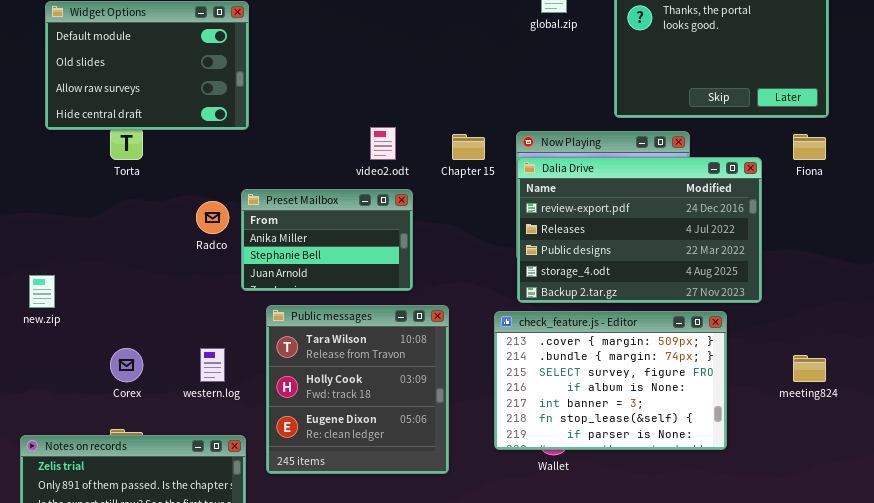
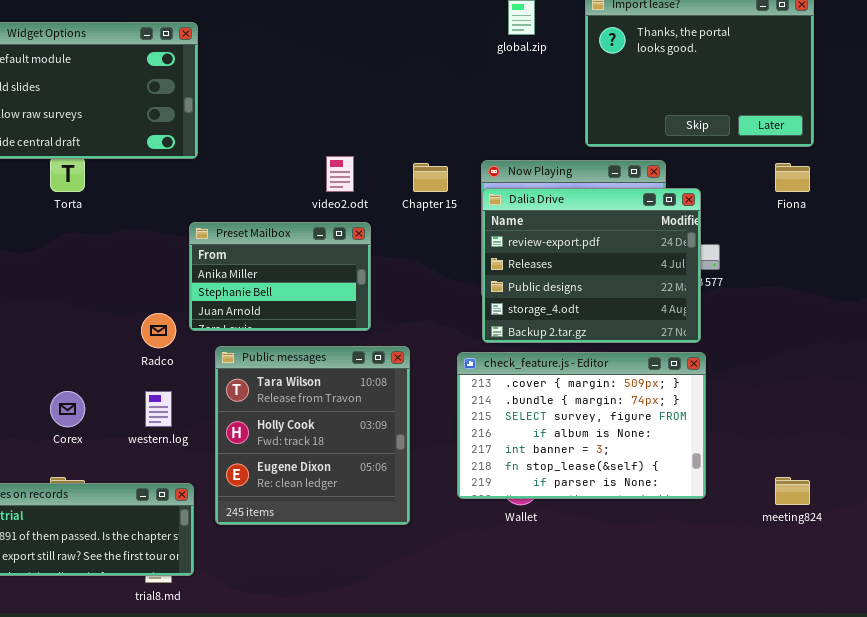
Dalia Drive: [517,157,762,303] -> [482,188,701,343], resized
Radco: [196,201,229,234] -> [141,313,176,348], moved
meeting824: [793,355,826,382] -> [775,477,810,505], moved

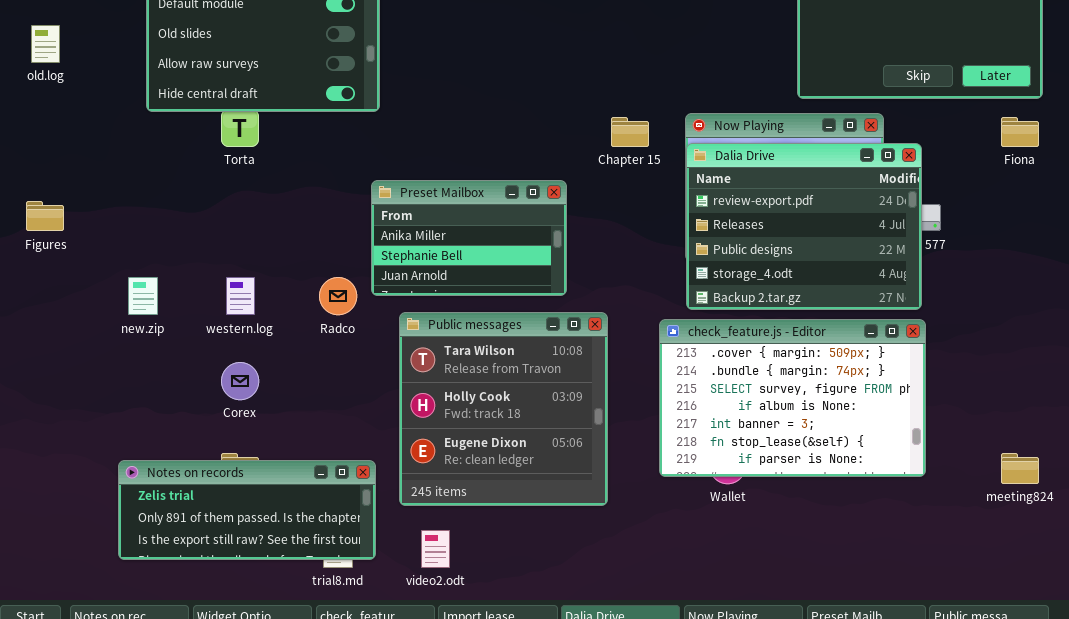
video2.odt: [326,156,354,192] -> [421,530,450,568], moved
western.log: [145,391,172,427] -> [226,277,255,315], moved

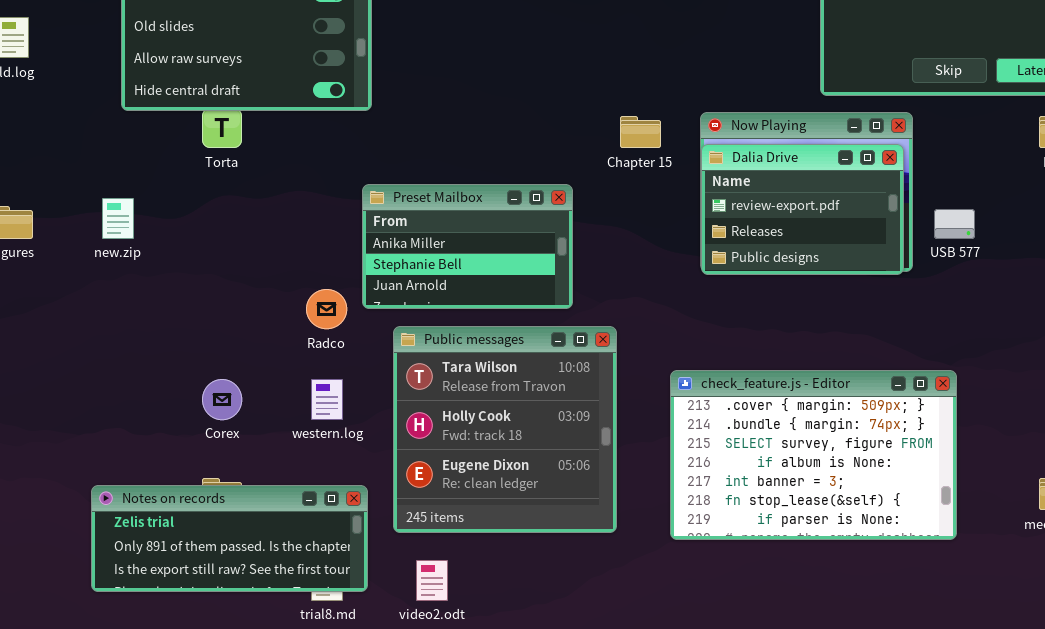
Dalia Drive: [686,143,922,310] -> [701,144,904,275], resized
new.zip: [128,277,158,315] -> [102,198,134,239], moved
western.log: [226,277,255,315] -> [311,379,343,420], moved
check_feature.js - Editor: [659,319,926,477] -> [670,370,957,540], moved

